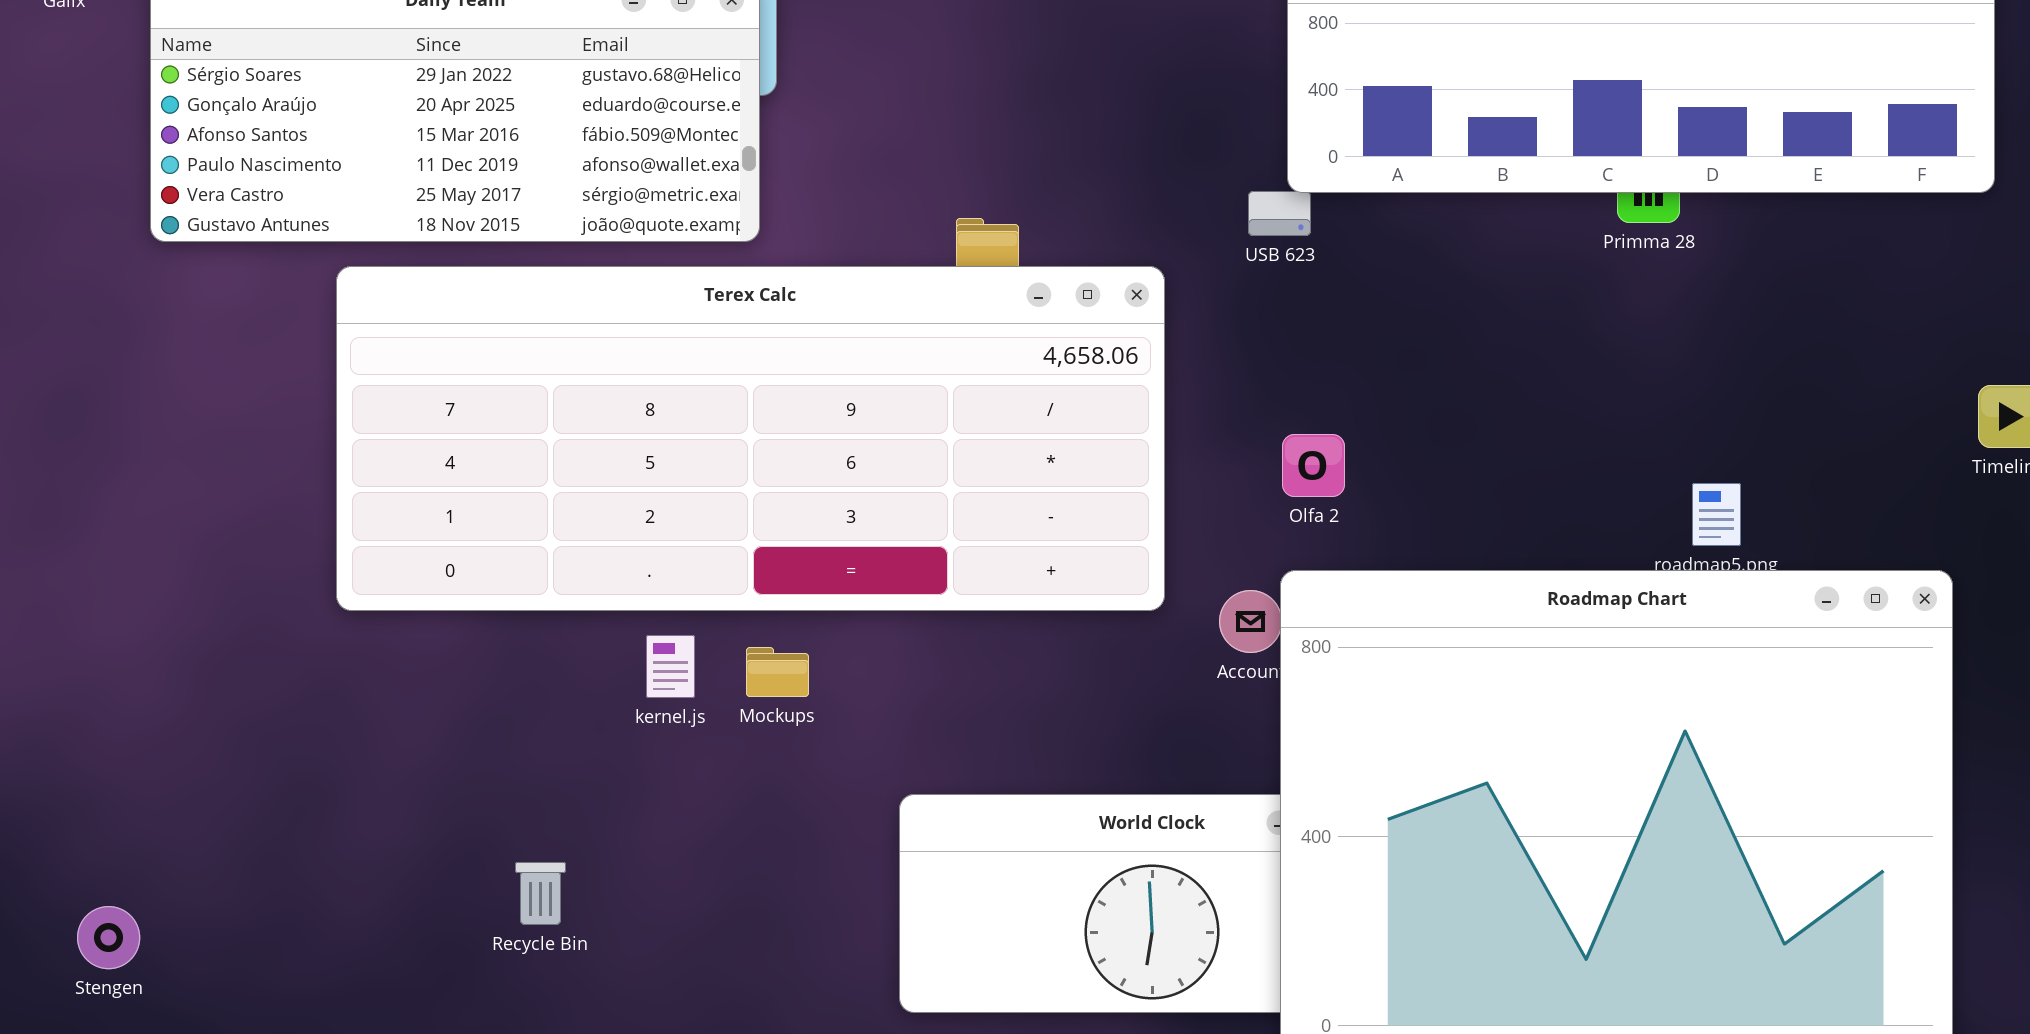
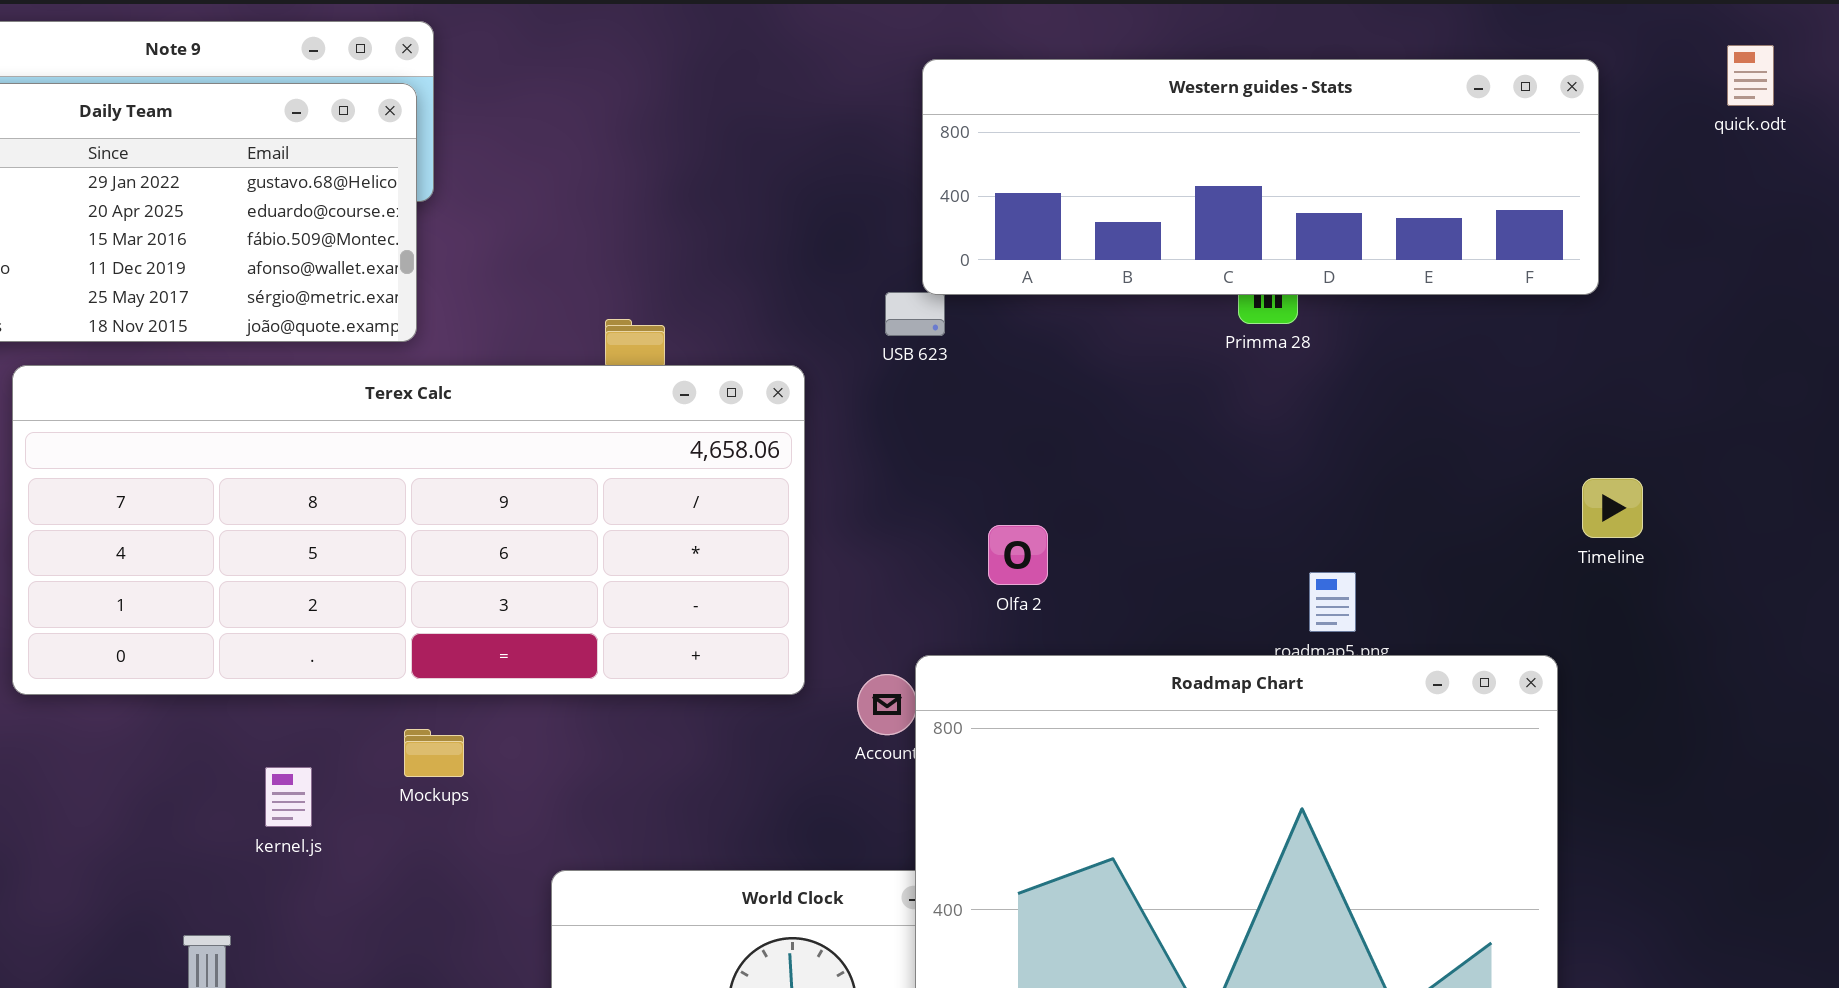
Olfa 2: [1282,434,1345,497] -> [988,525,1048,585], moved
kernel.js: [646,635,695,698] -> [265,767,312,827], moved

